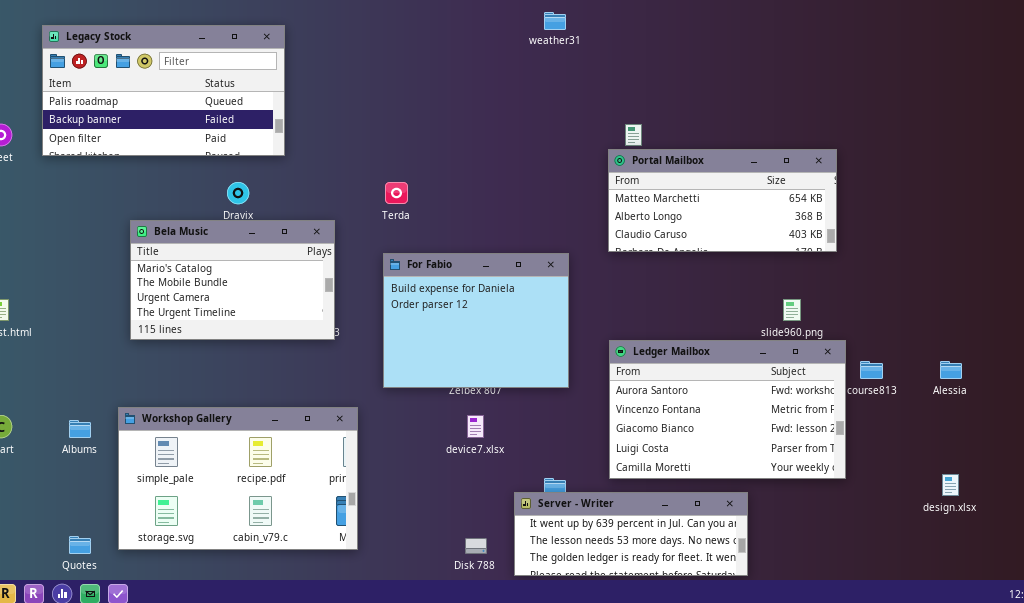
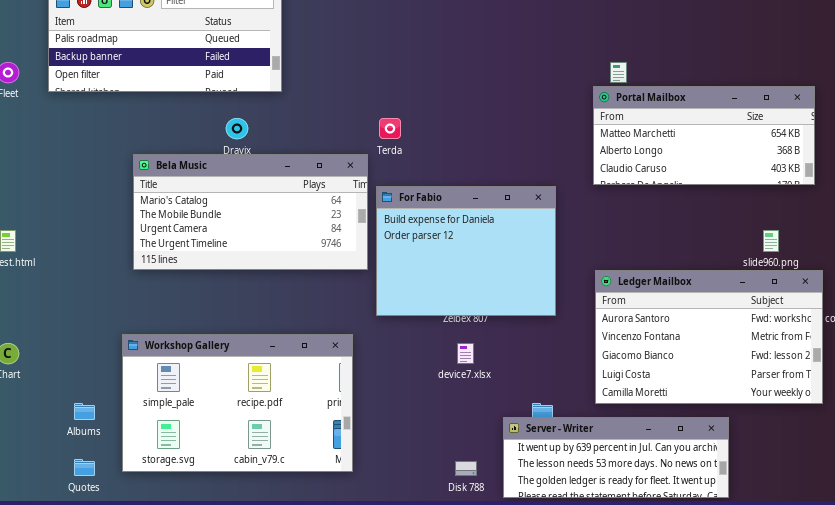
Bela Music: [130,220,335,340] -> [133,154,368,270], resized
Albums: [69,420,91,438] -> [74,403,95,420], moved

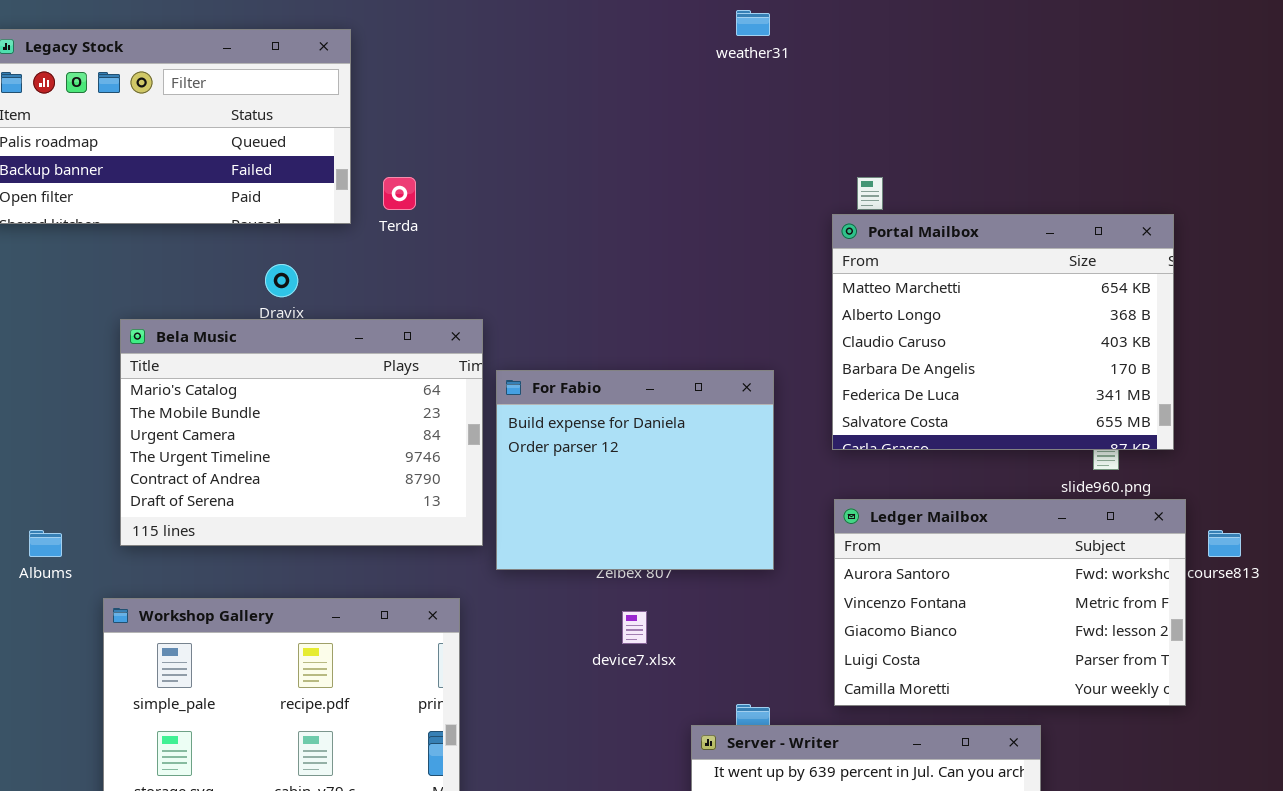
Portal Mailbox: [593,86,815,185] -> [832,214,1174,450], resized
Terda: [379,118,401,139] -> [383,177,416,210], moved
Bela Music: [133,154,368,270] -> [120,319,483,546], resized
Albums: [74,403,95,420] -> [29,530,62,557], moved

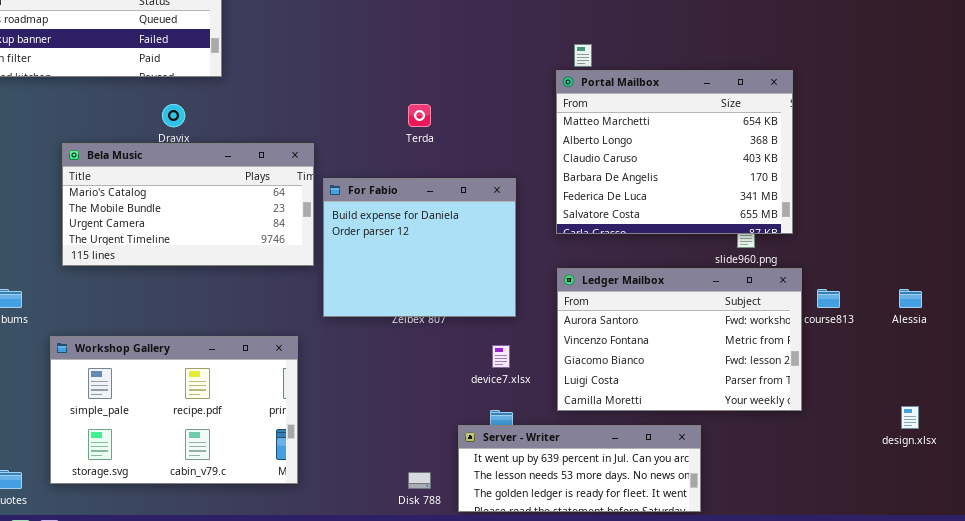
Terda: [383,177,416,210] -> [408,104,431,127], moved
Bela Music: [120,319,483,546] -> [62,143,314,266], resized
device7.xlsx: [622,611,647,644] -> [492,345,510,368], moved

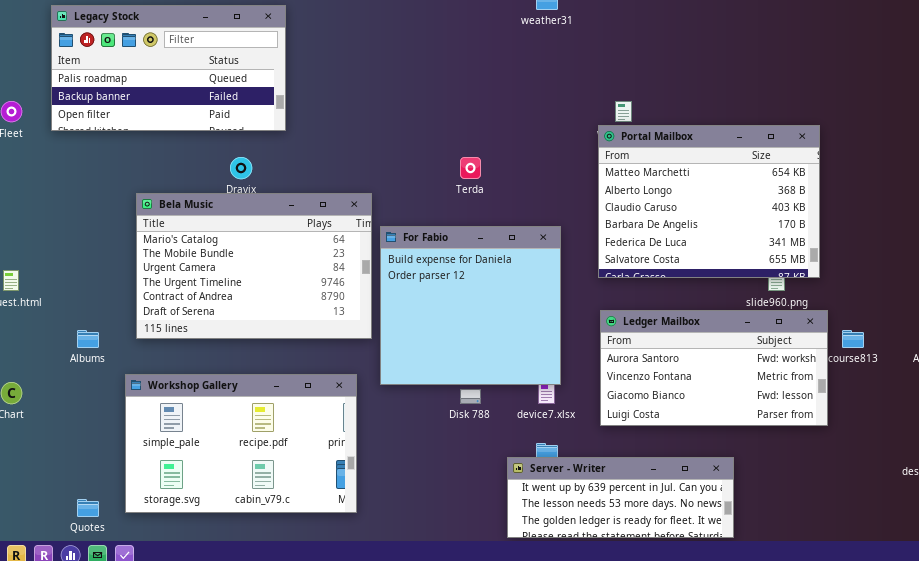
Bela Music: [62,143,314,266] -> [136,193,372,339], resized
For Fabio: [323,178,516,317] -> [380,226,561,385], resized
Ledger Mailbox: [557,268,802,411] -> [600,310,828,426], resized
Disk 788: [408,472,431,489] -> [460,389,481,404], moved

